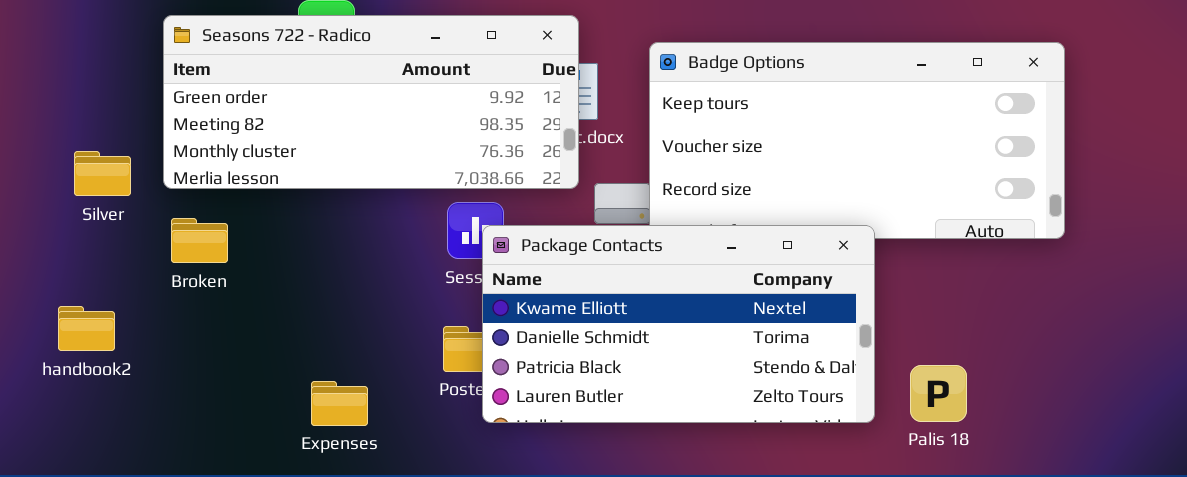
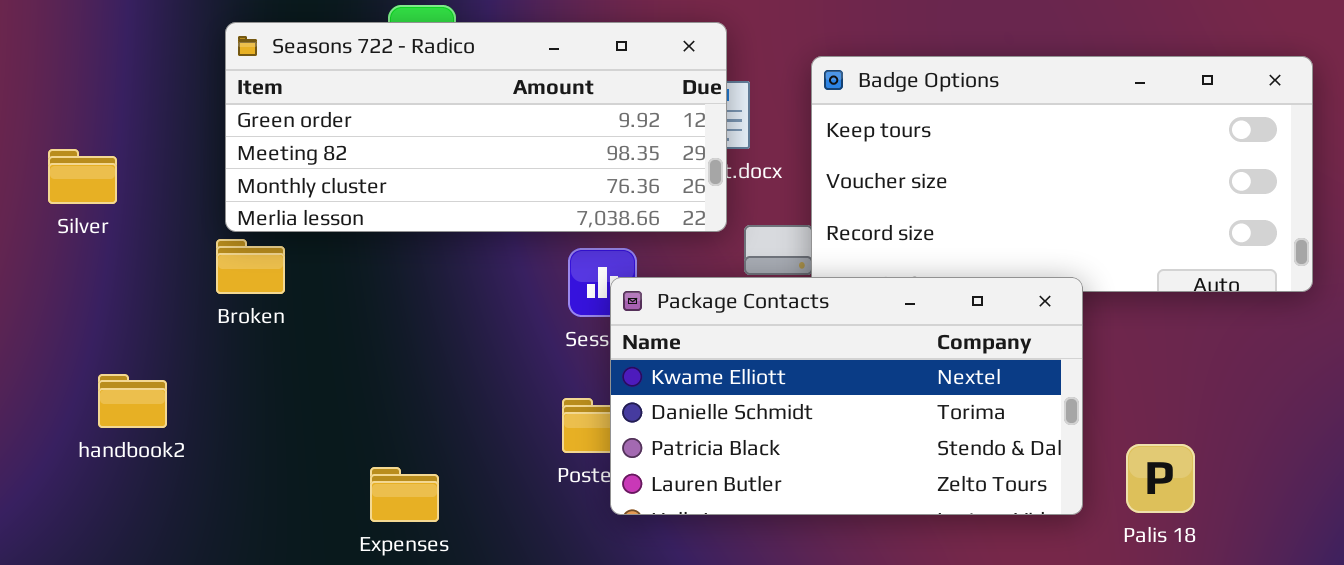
Silver: [74,151,131,196] -> [48,149,117,204], moved
Broken: [171,218,228,263] -> [216,239,285,294], moved
Expenses: [311,381,368,426] -> [370,467,439,522], moved

